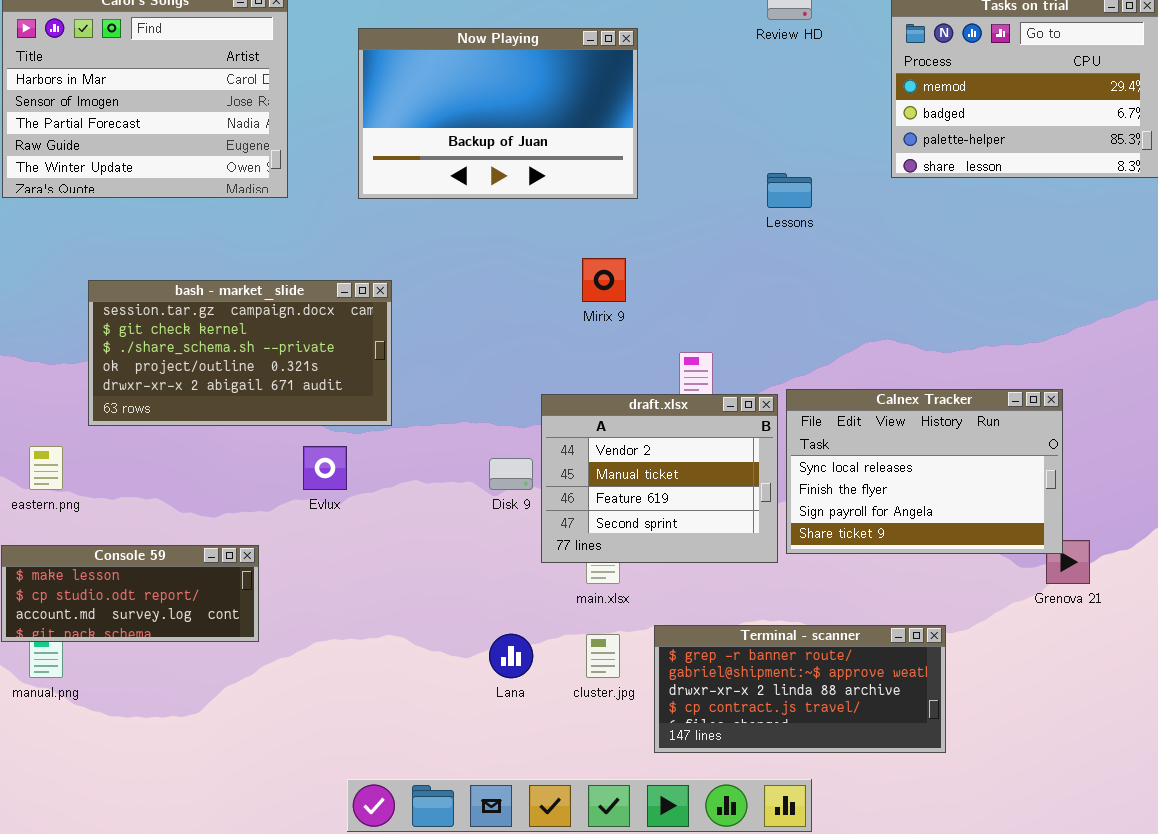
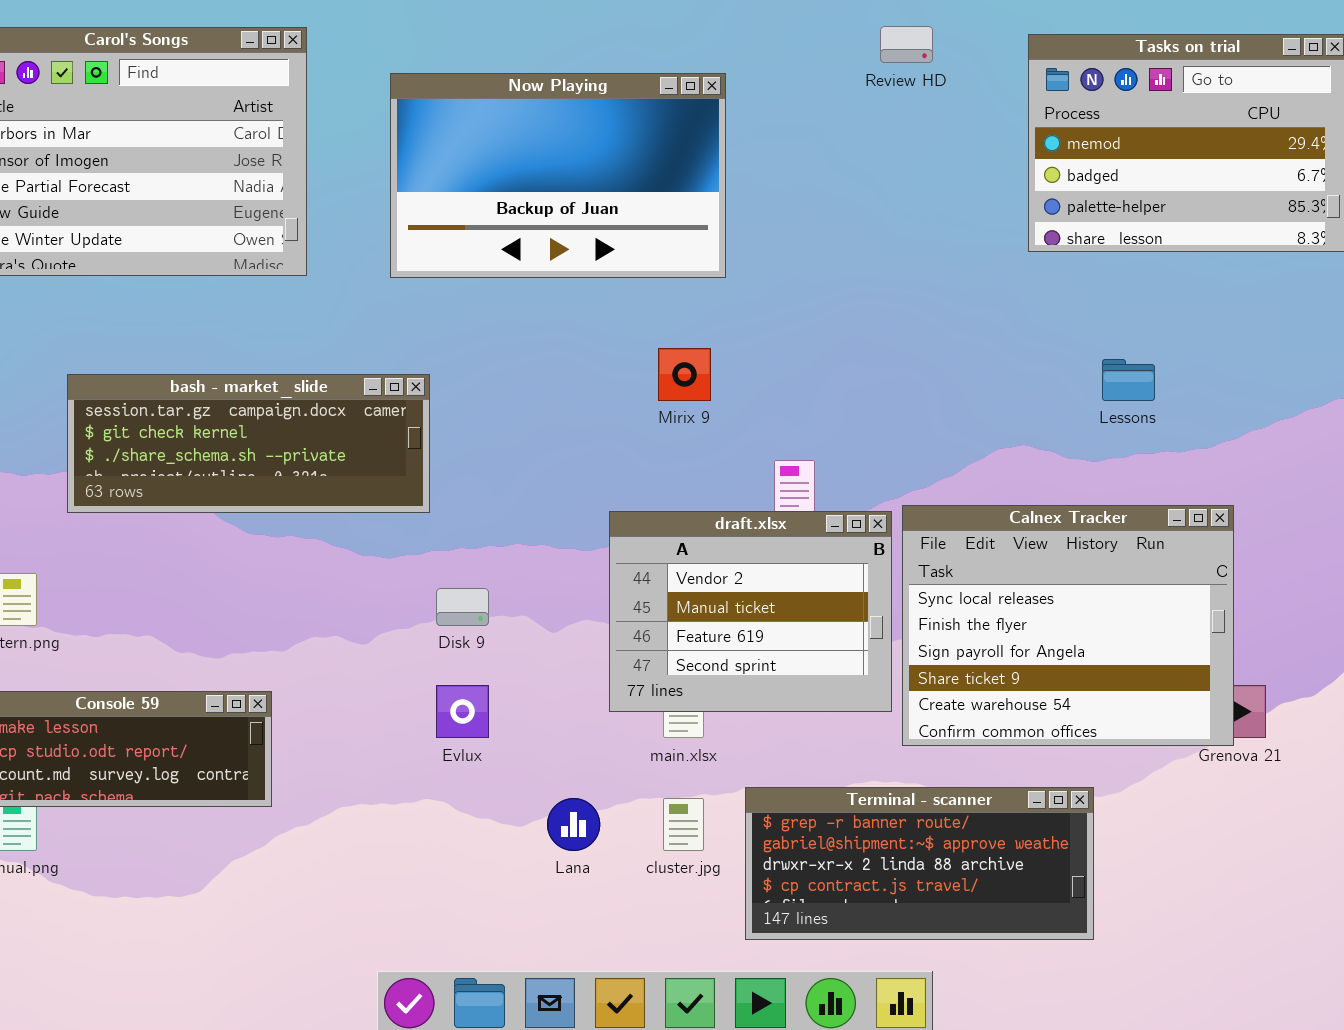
Lessons: [767,173,812,208] -> [1102,359,1155,401], moved
bash - market_slide: [88,280,392,426] -> [67,374,430,513], resized
Calnex Tracker: [786,389,1063,554] -> [902,505,1234,746], resized
Evlux: [303,446,347,490] -> [436,685,489,738], moved
Disk 9: [489,458,533,490] -> [436,588,489,626], moved

